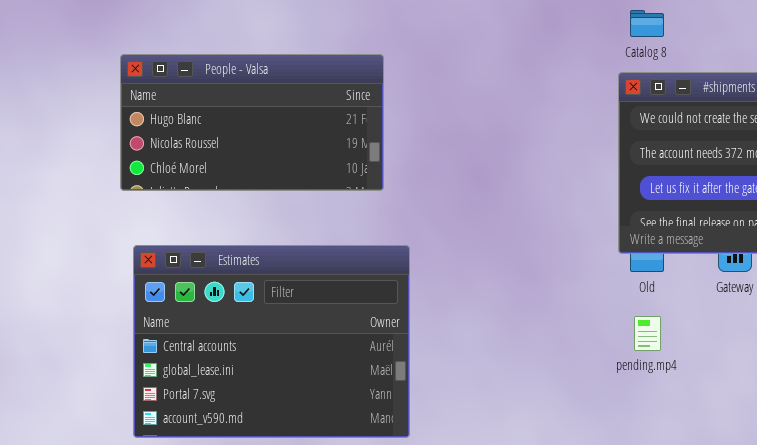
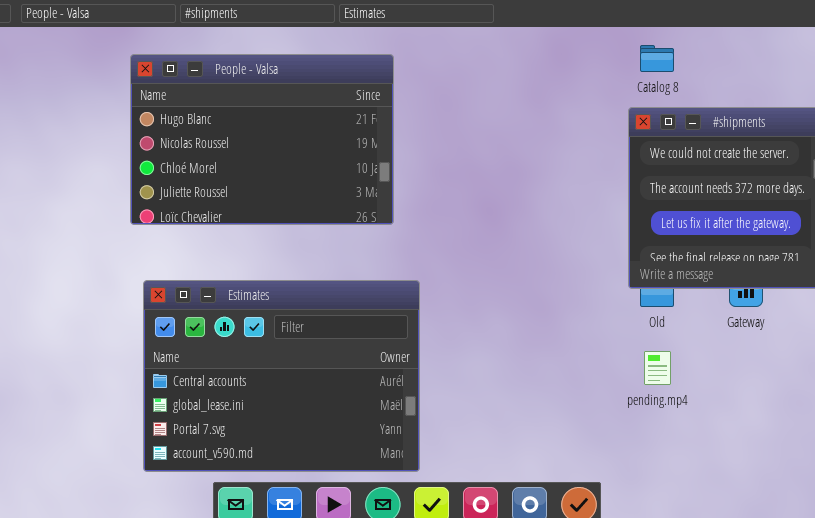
People - Valsa: [120,54,384,191] -> [130,54,394,225], resized

